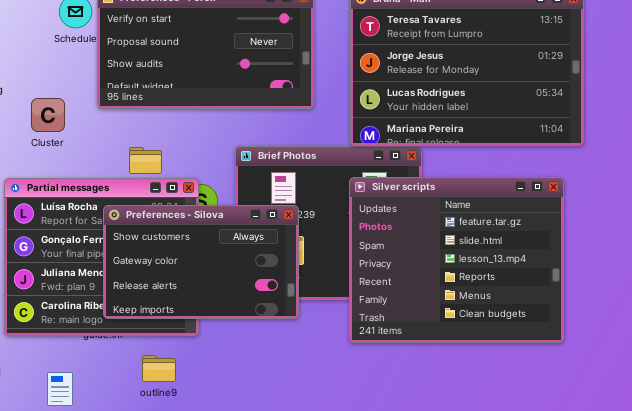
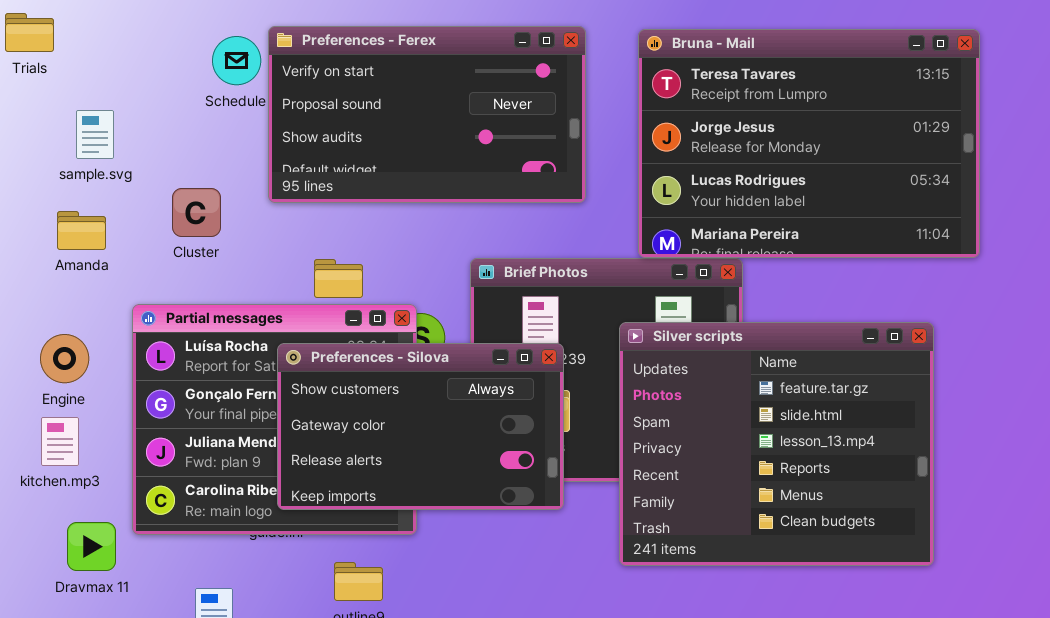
Silver scripts: [349,177,564,343] -> [619,322,934,566], moved

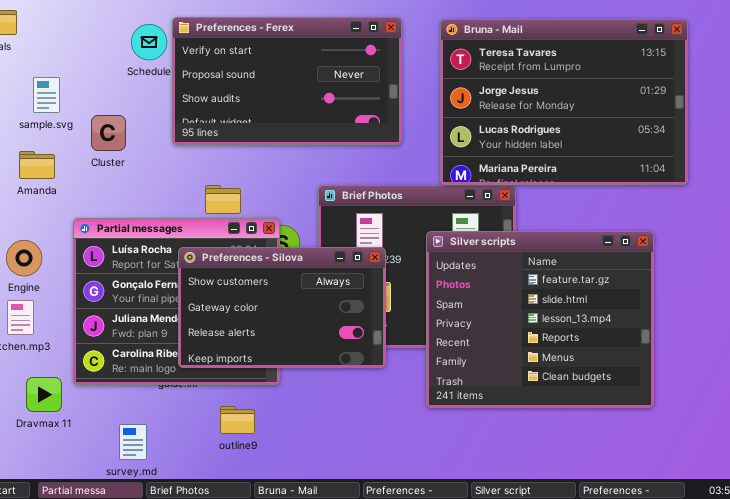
Cluster: [172,188,221,237] -> [91,115,126,151], moved

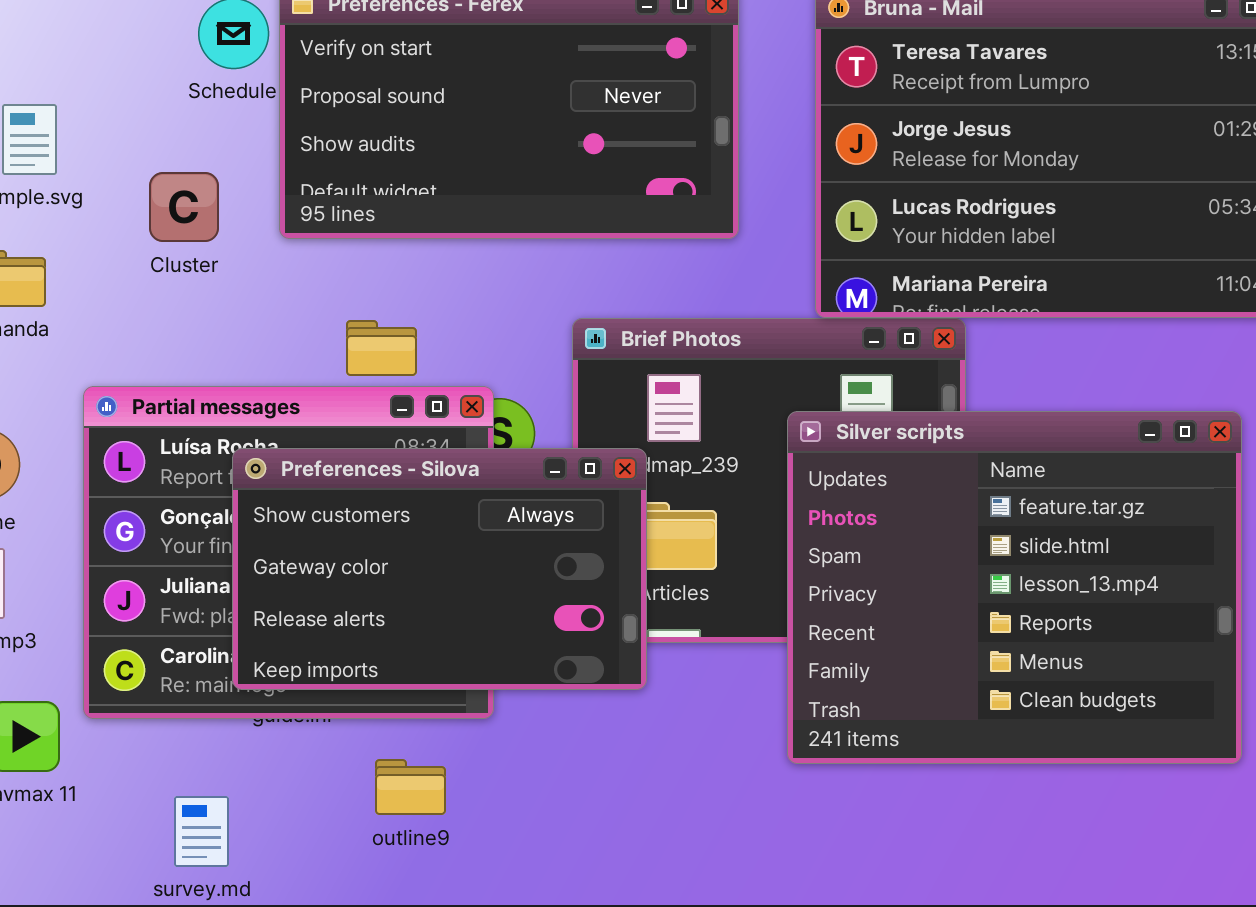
Cluster: [91,115,126,151] -> [149,172,219,242], moved
Preferences - Silova: [178,247,386,368] -> [232,448,647,690], moved

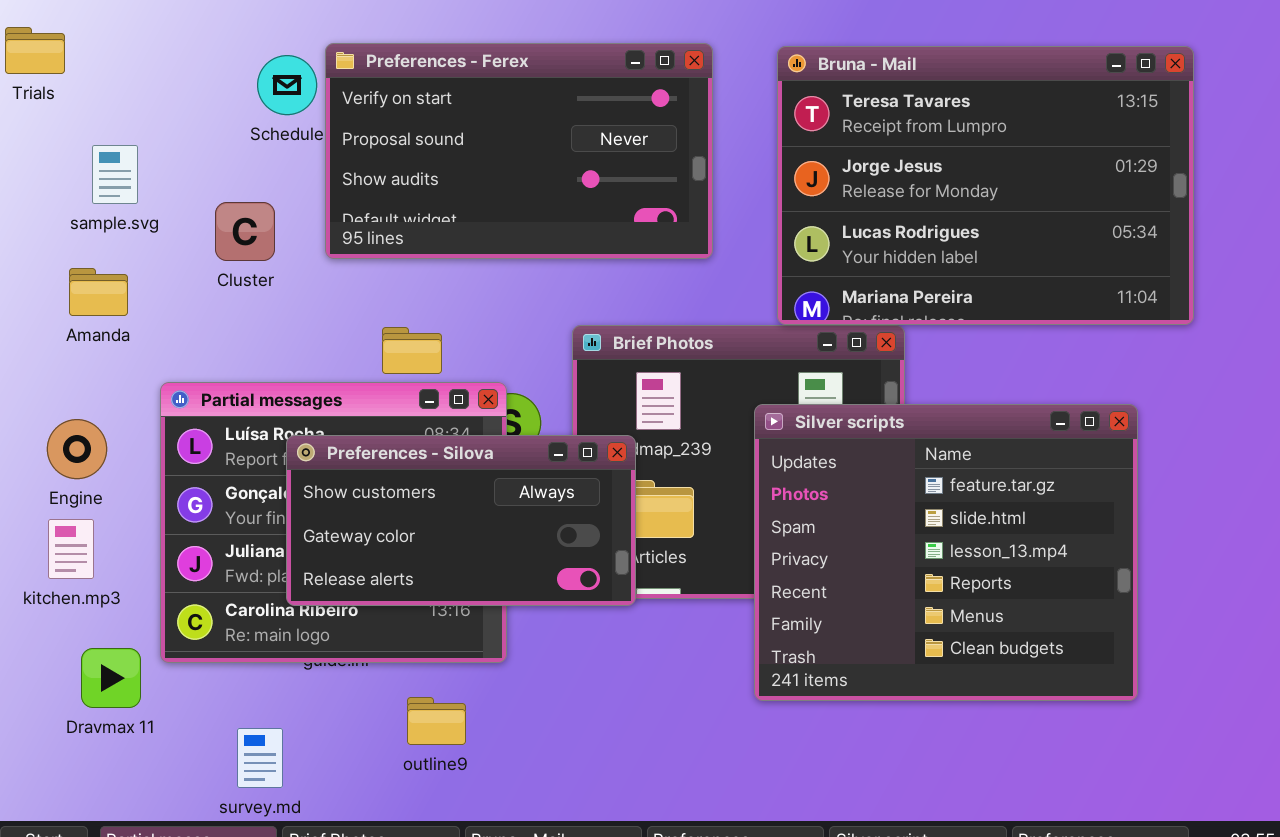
Preferences - Silova: [232,448,647,690] -> [286,435,636,606], resized

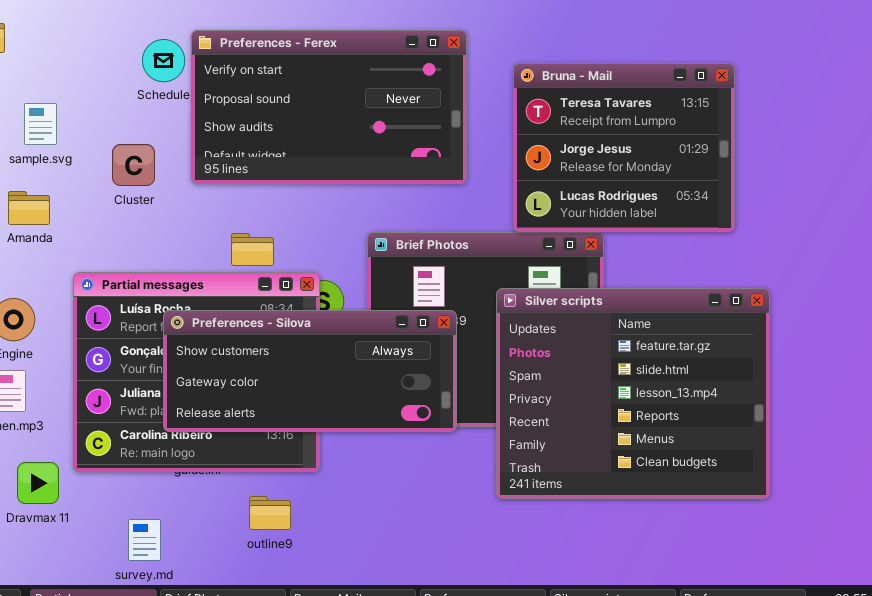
Bruna - Mail: [777,46,1194,325] -> [513,63,735,232], resized
Preferences - Silova: [286,435,636,606] -> [163,310,457,432], resized

